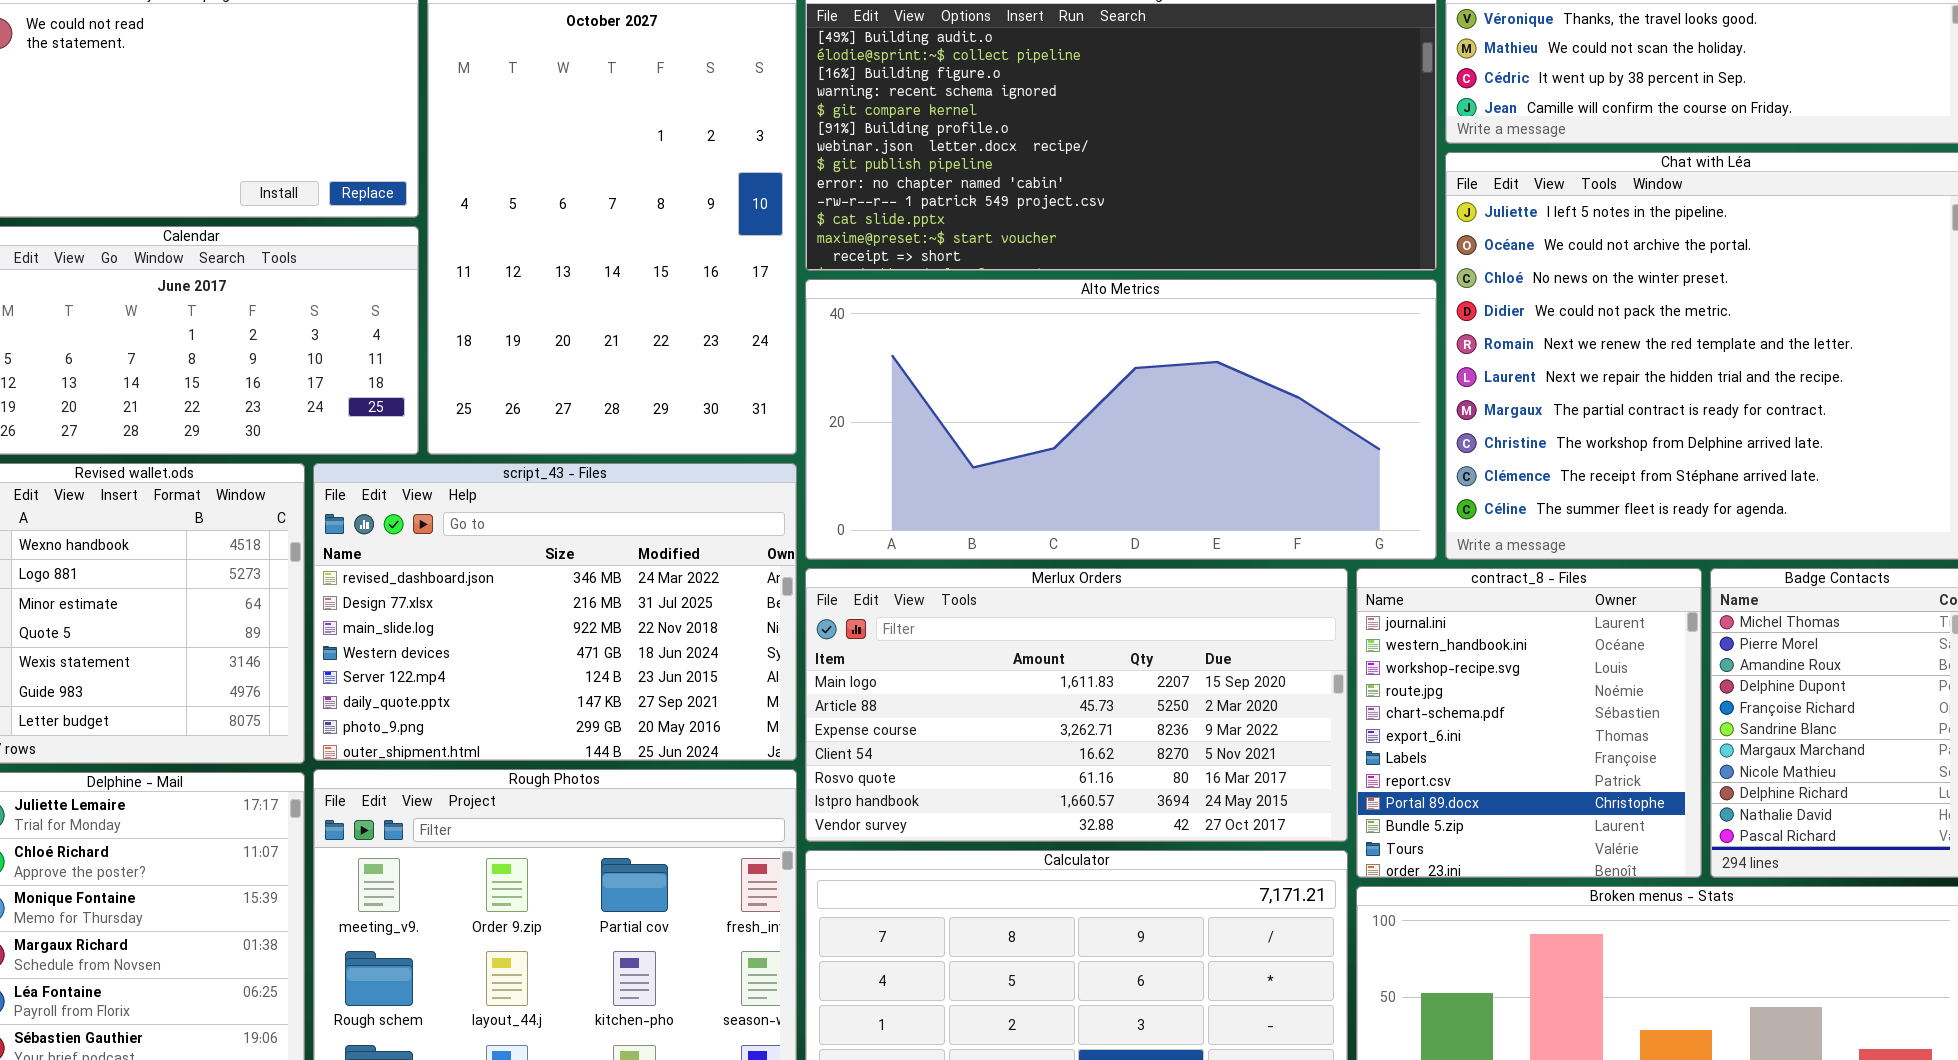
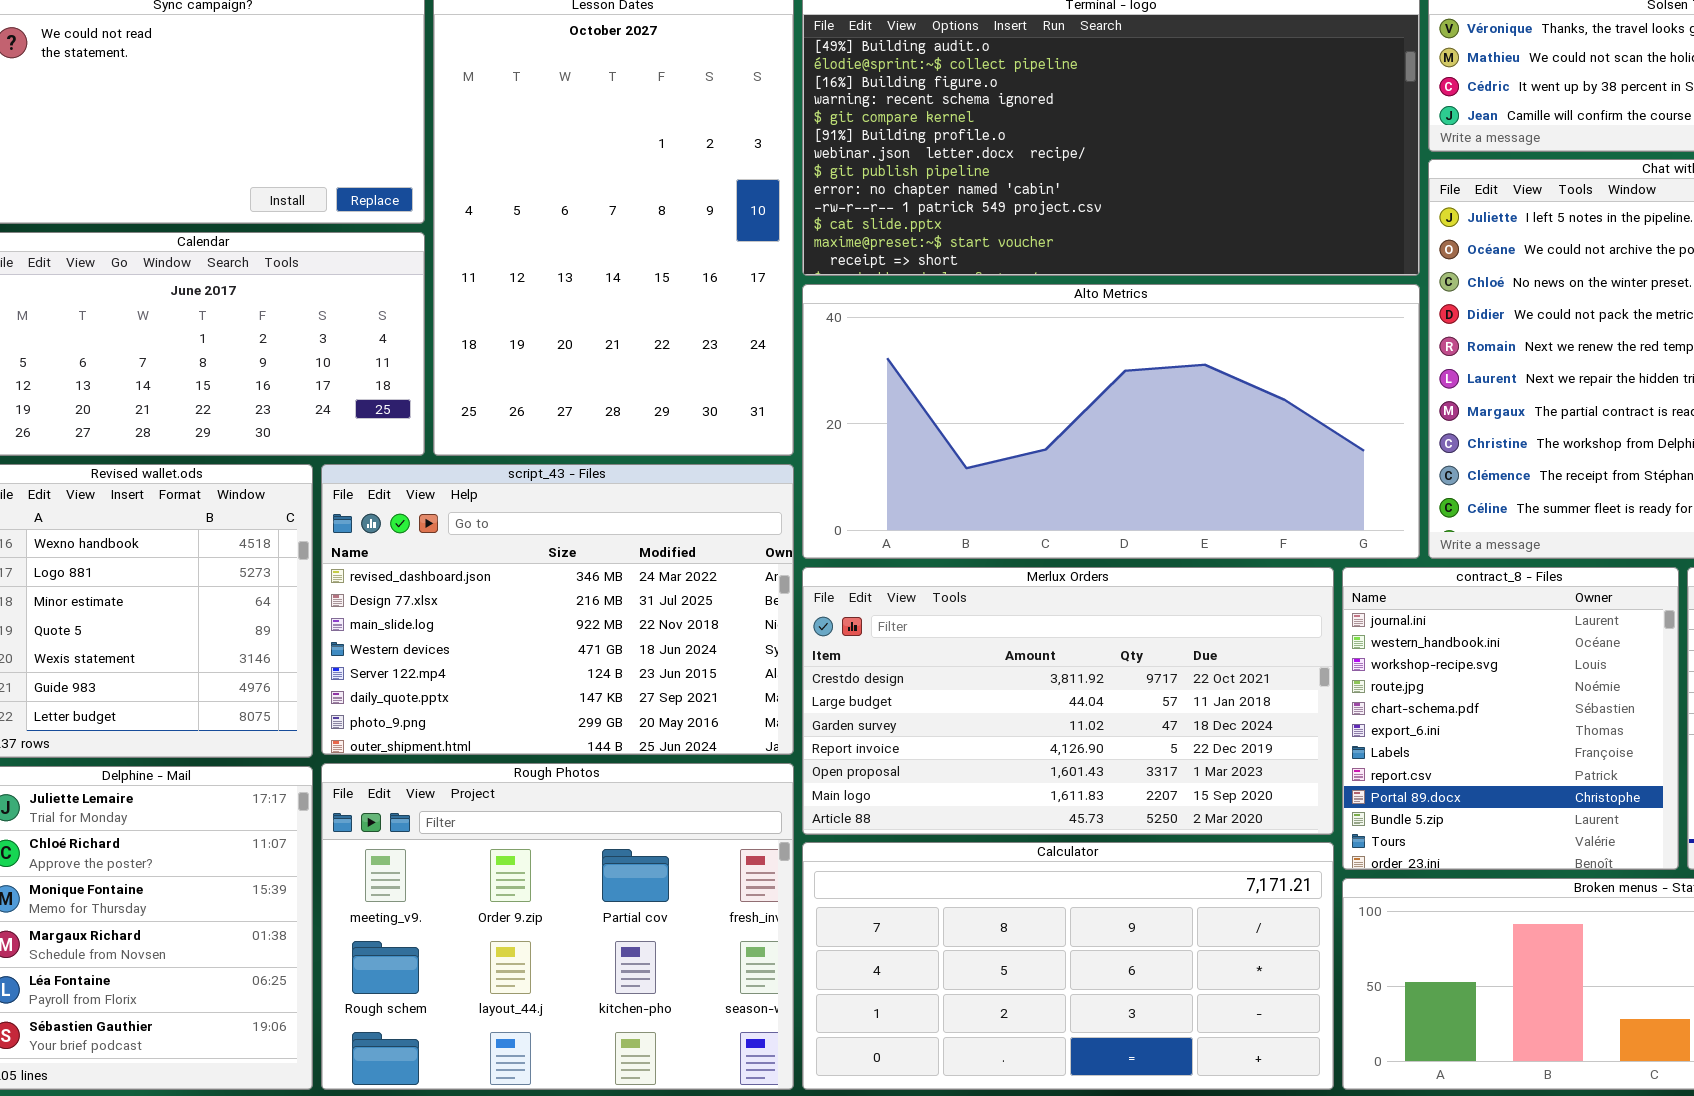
Merlux Orders: [805,568,1348,842] -> [802,567,1334,835], scrolled up 5 rows

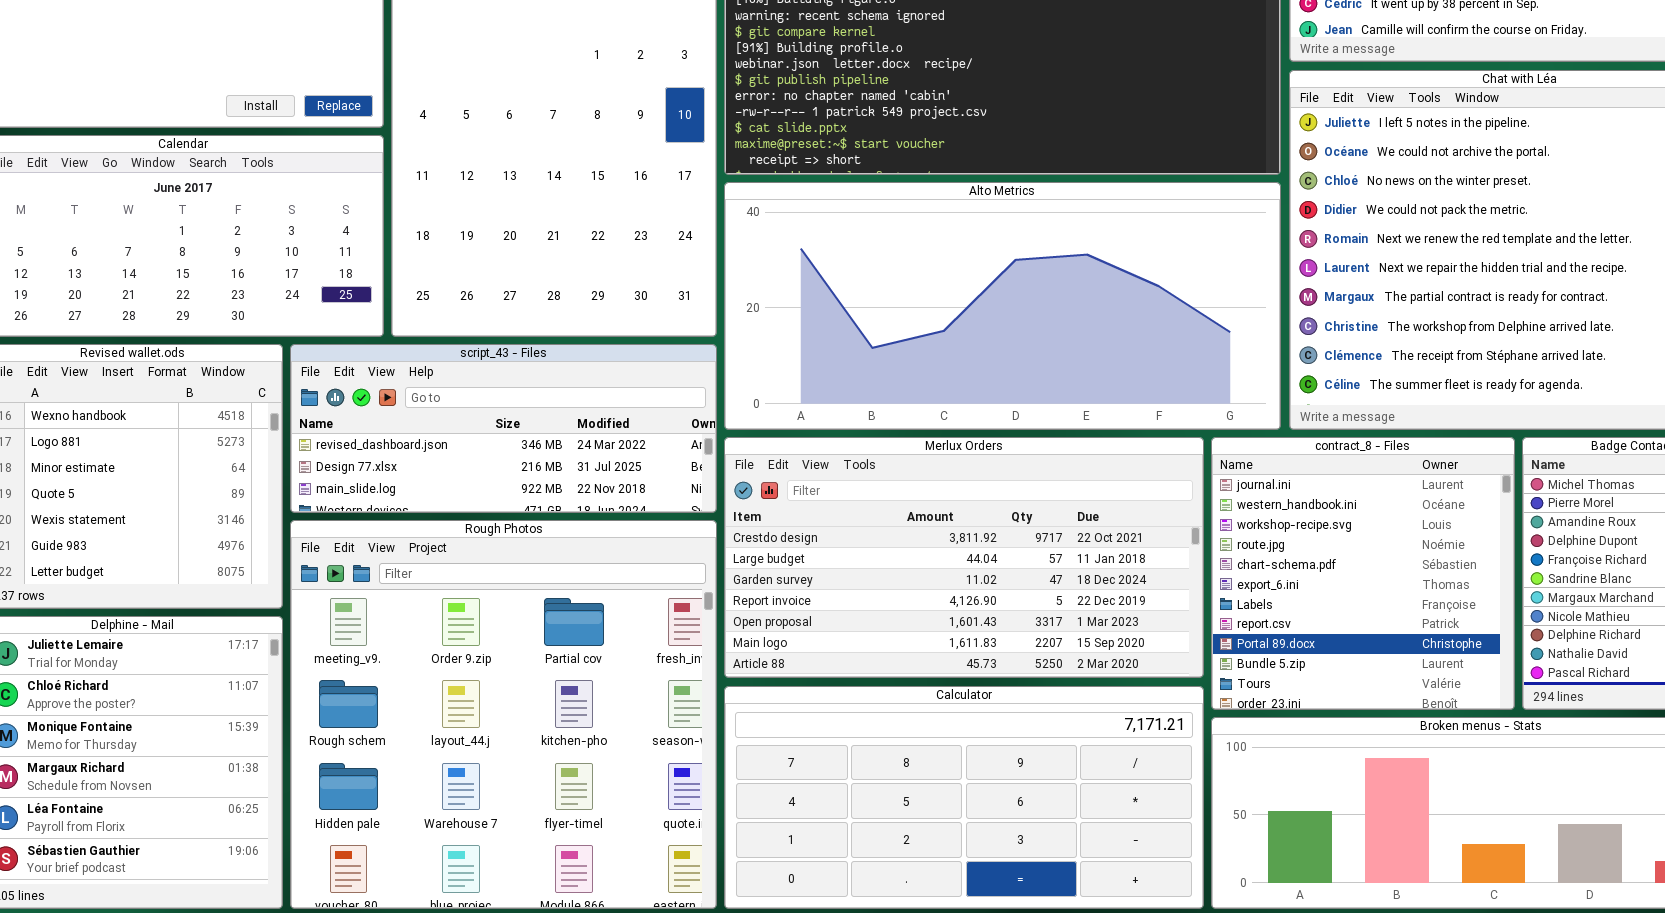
script_43 - Files: [321,464,794,755] -> [290,344,717,513], resized
Rough Photos: [321,763,794,1090] -> [290,520,717,909], resized

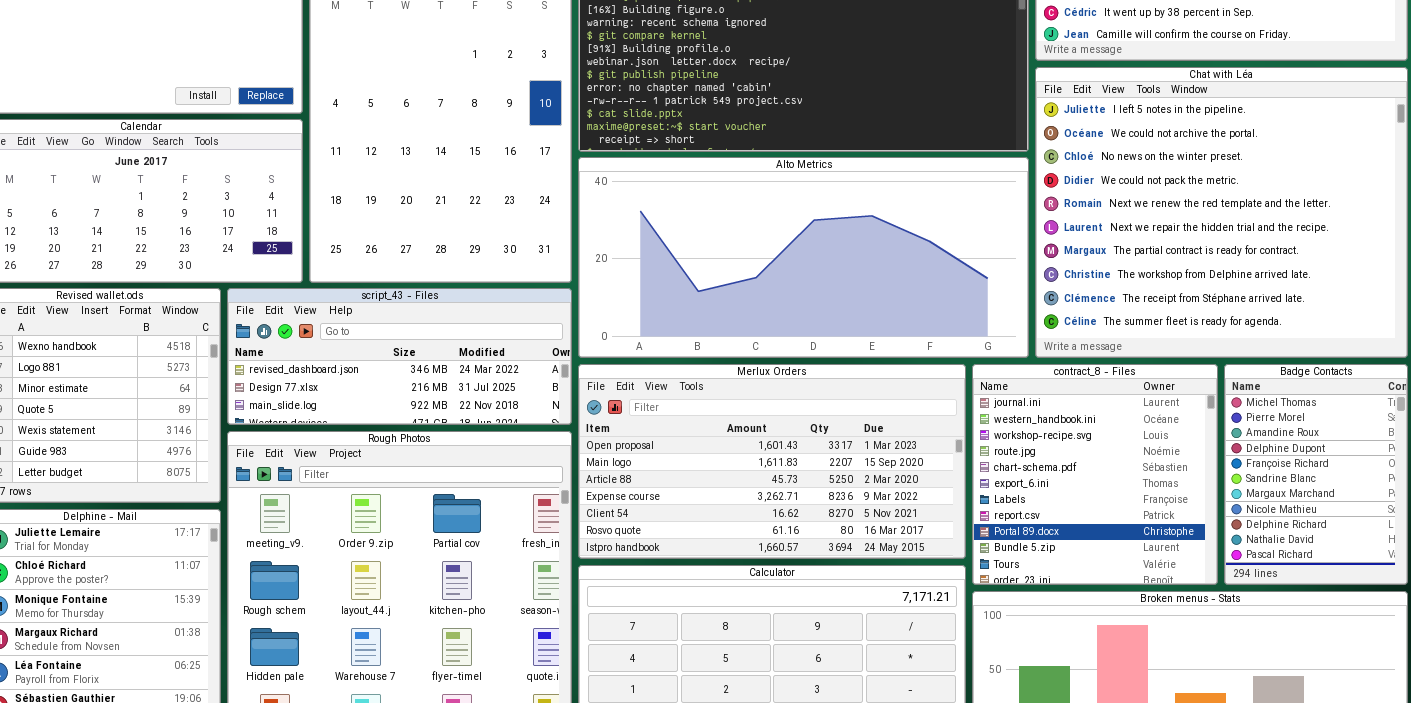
Merlux Orders: [724,437,1204,678] -> [578,364,966,559], scrolled down 4 rows

